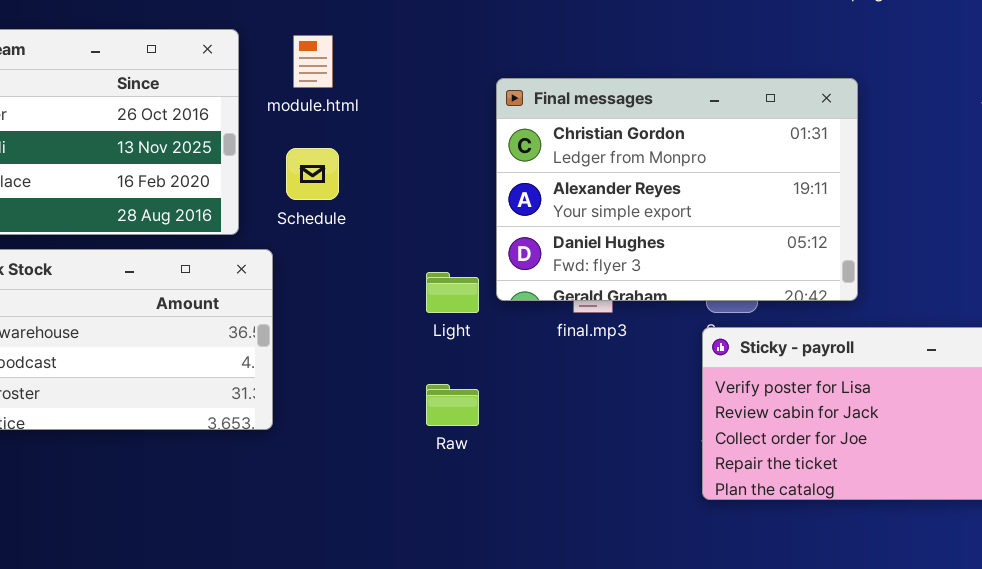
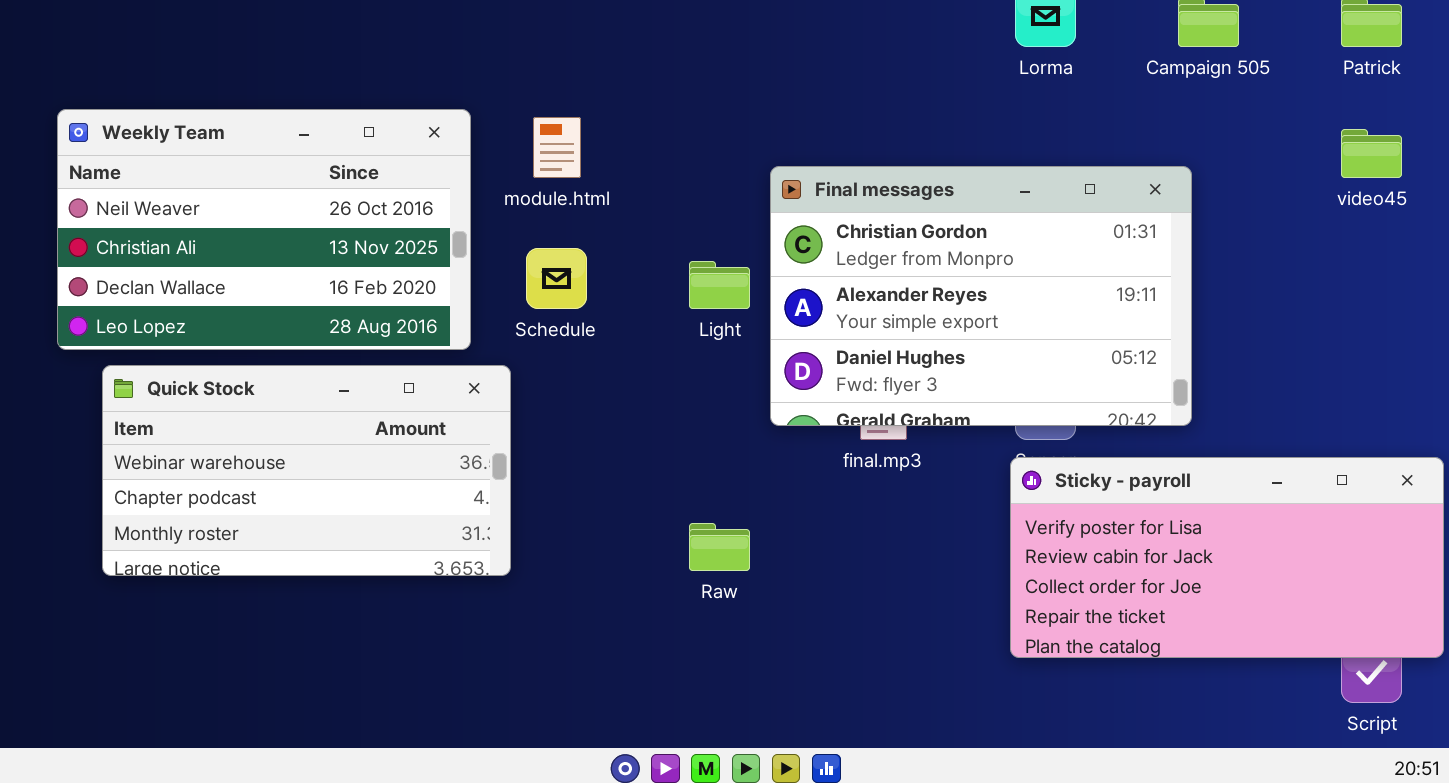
Light: [426,272,479,313] -> [689,261,750,309], moved

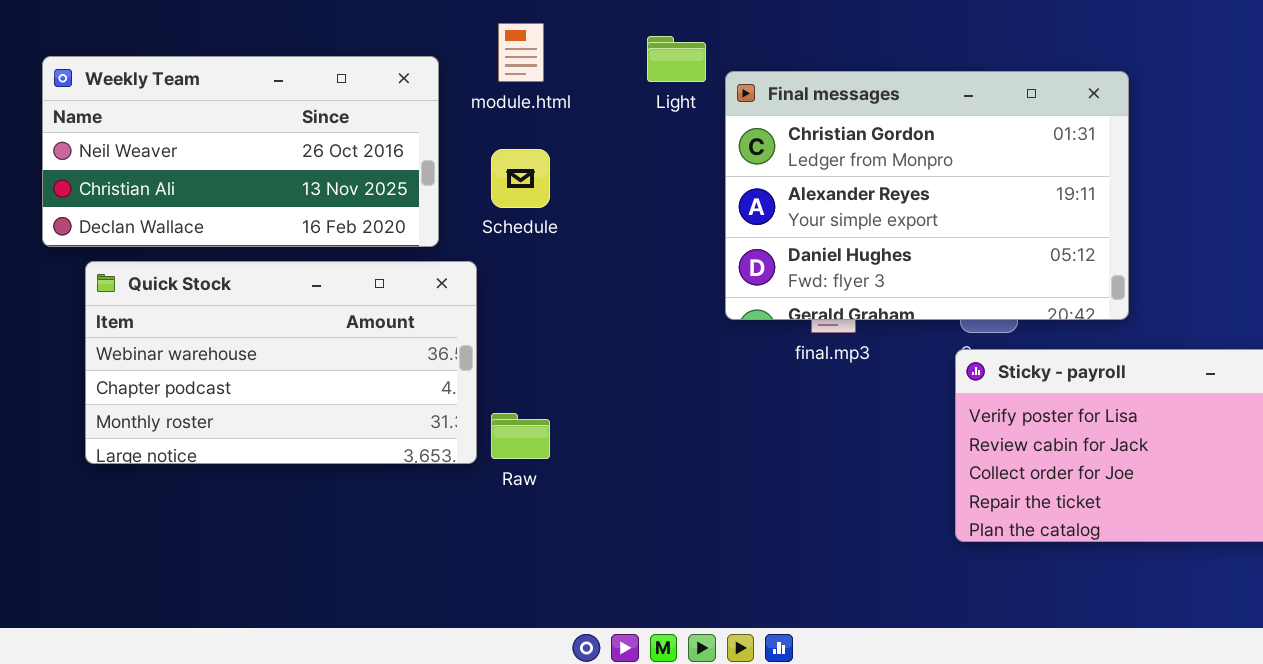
Weekly Team: [57,109,471,350] -> [42,56,439,247], resized
Light: [689,261,750,309] -> [647,36,706,82], moved
Raw: [689,523,750,571] -> [491,413,550,459], moved

